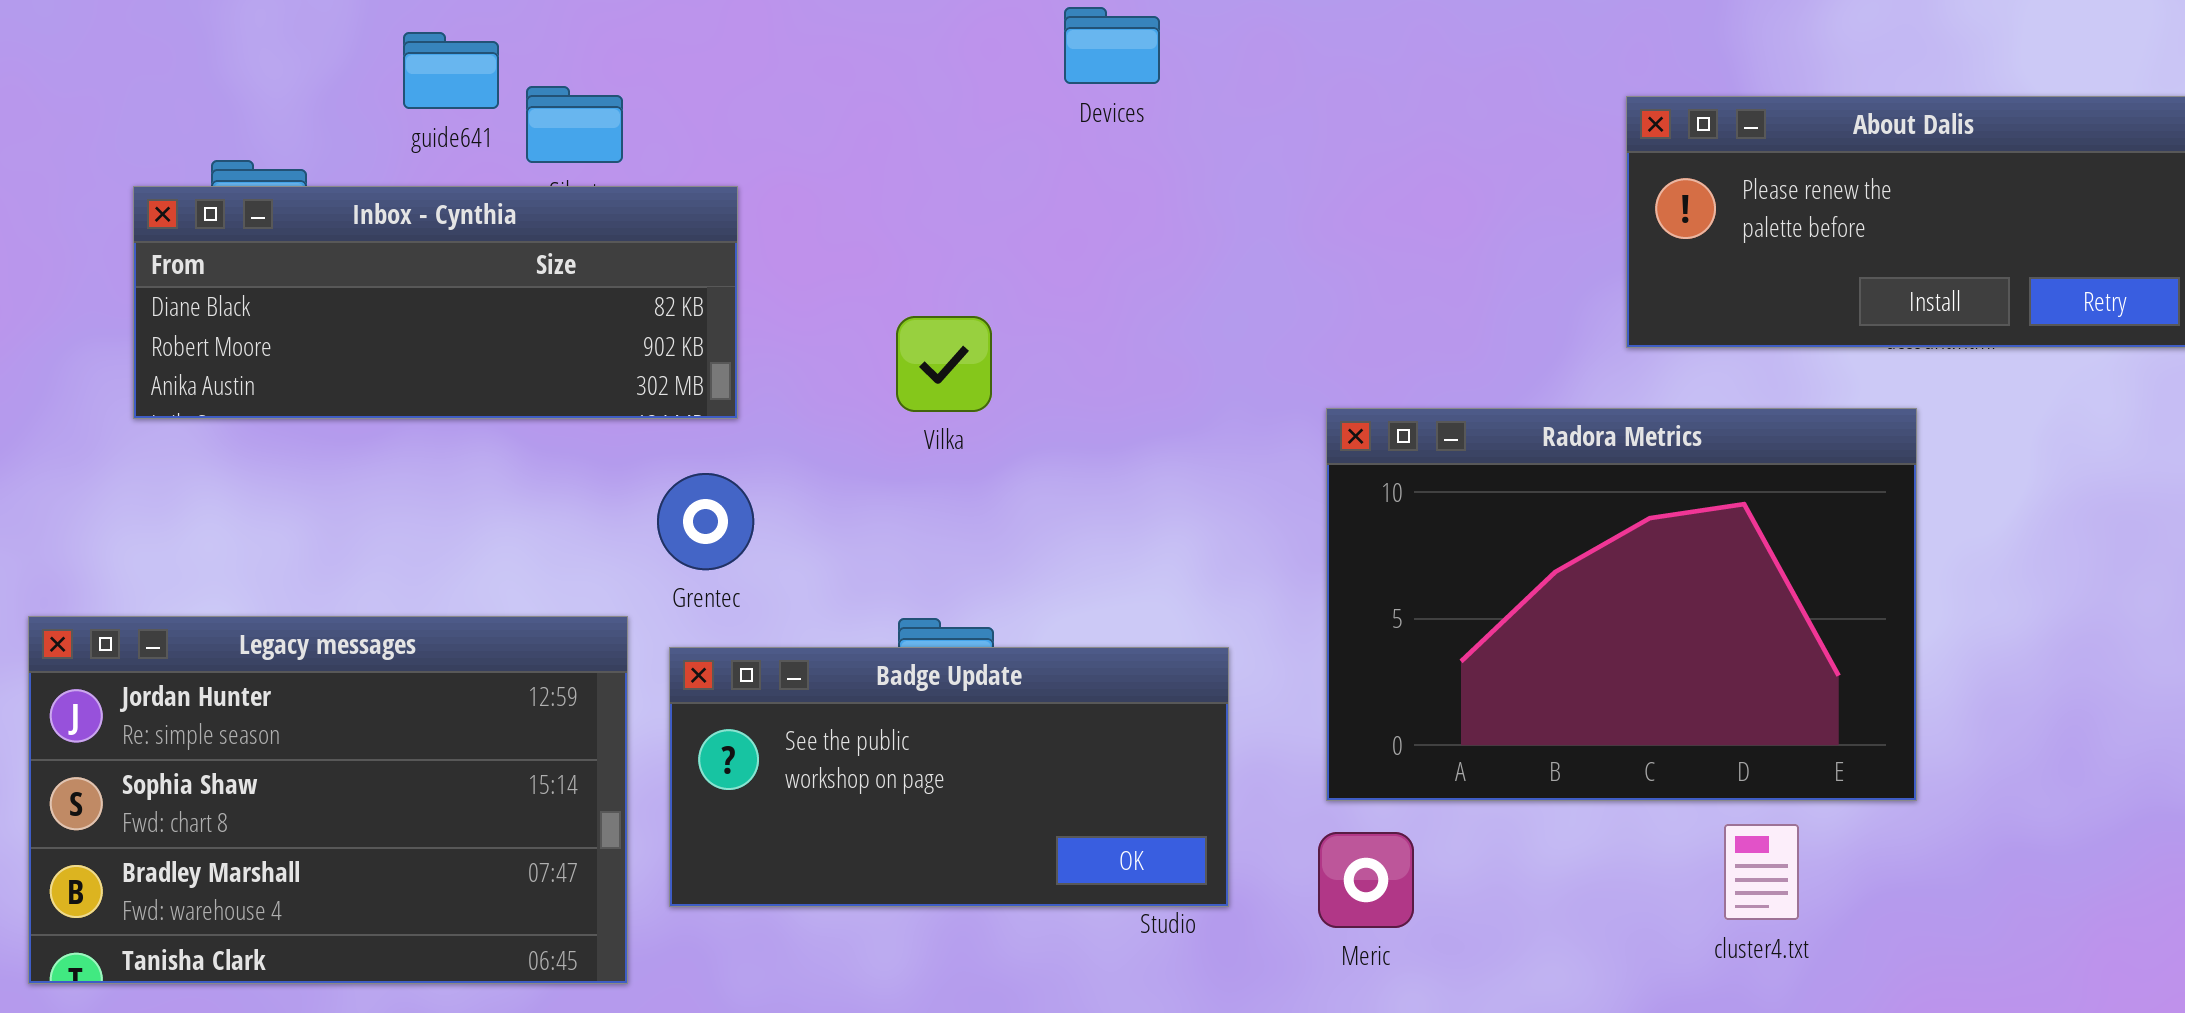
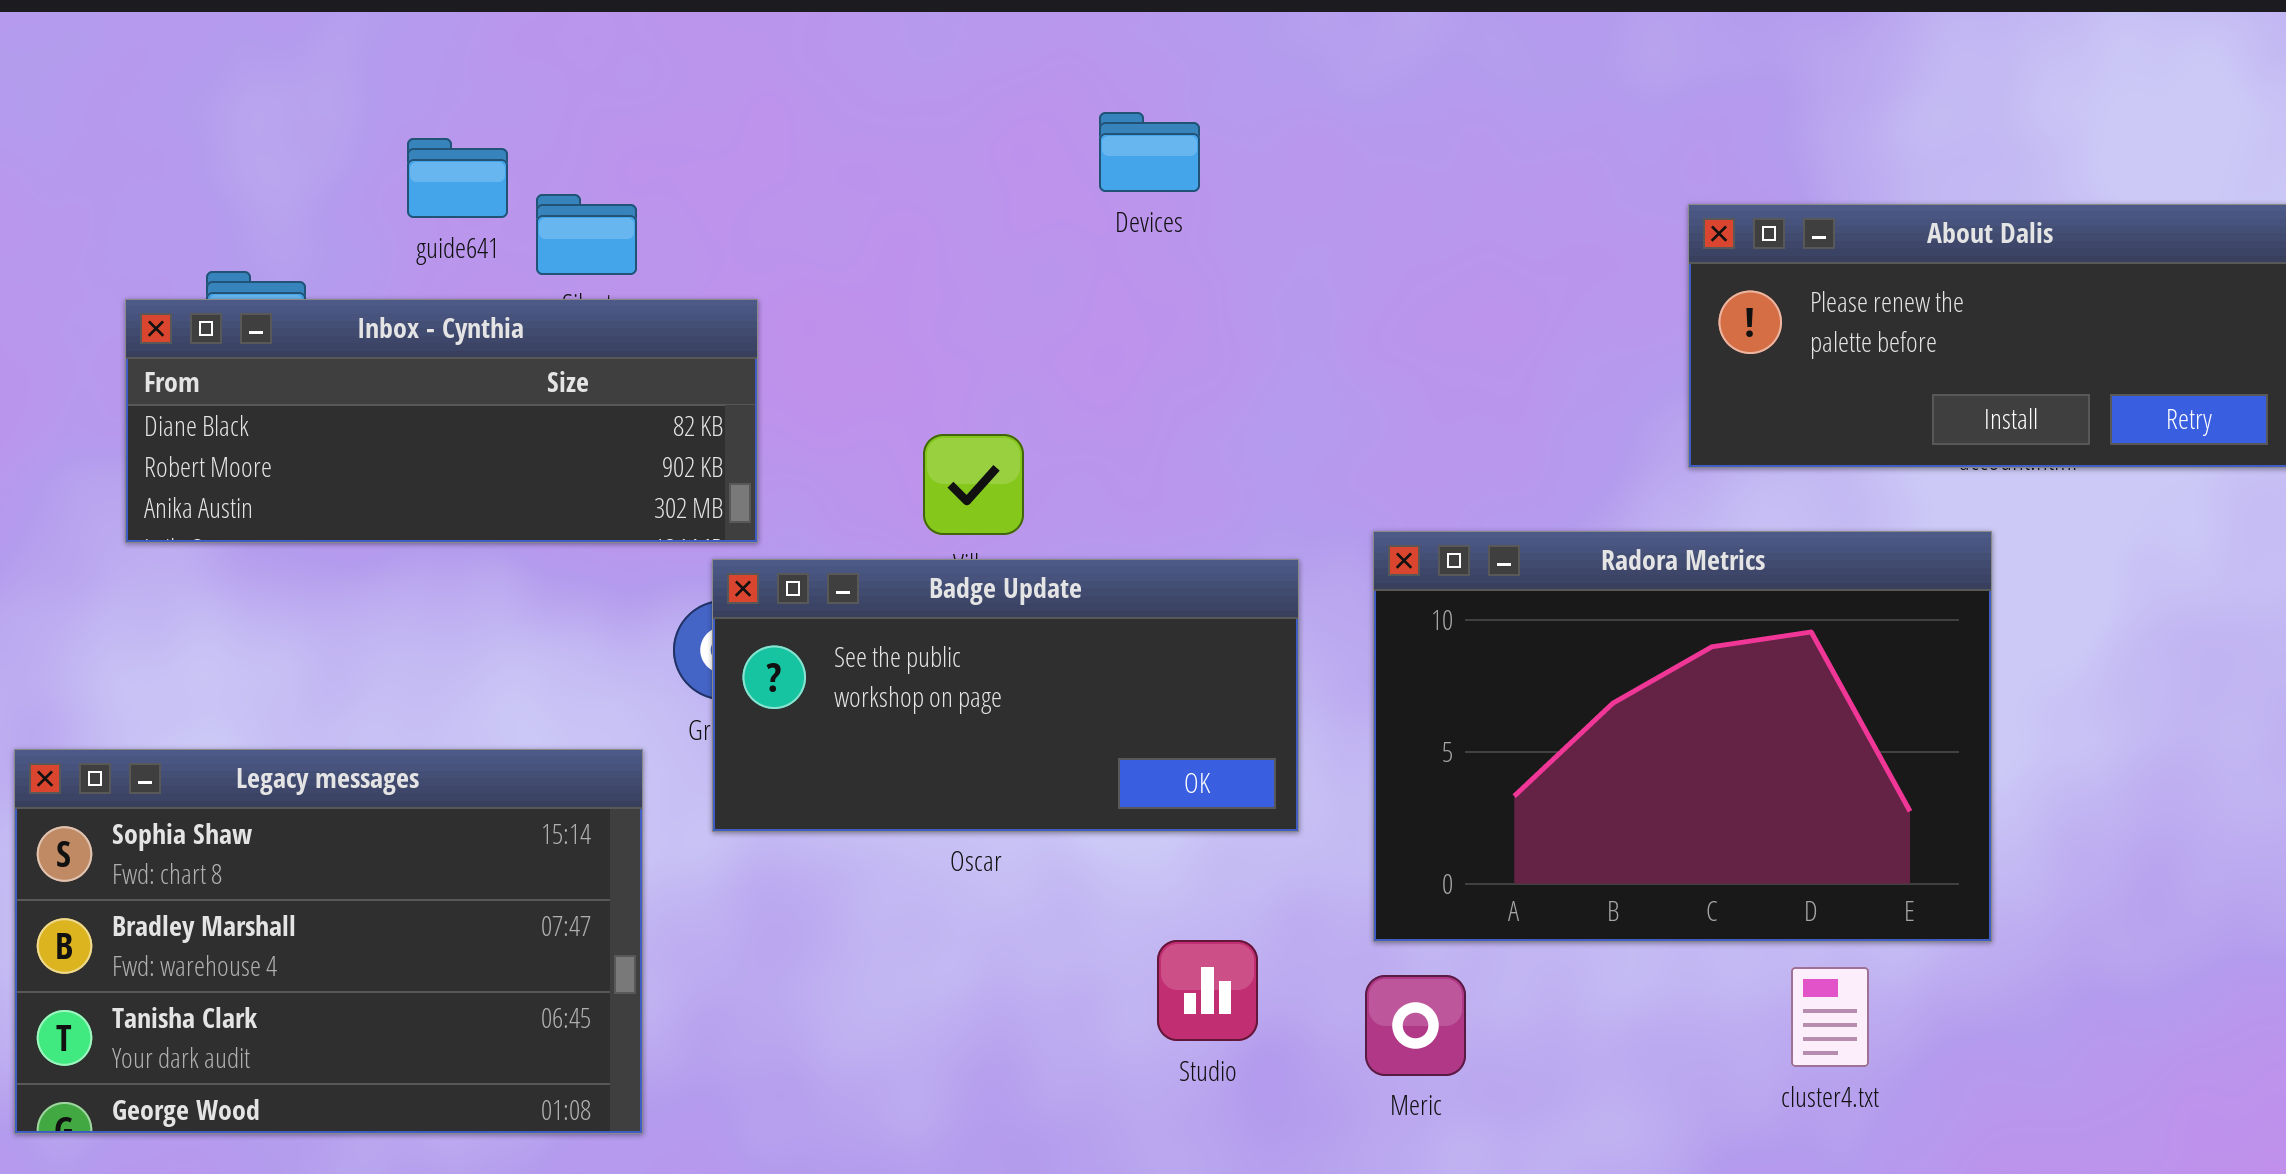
Legacy messages: [28,616,628,984] -> [14,749,643,1134], scrolled down 1 row
Badge Update: [669,647,1229,907] -> [712,559,1299,832], moved

